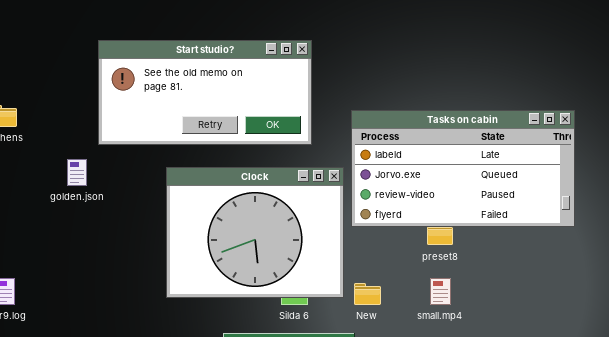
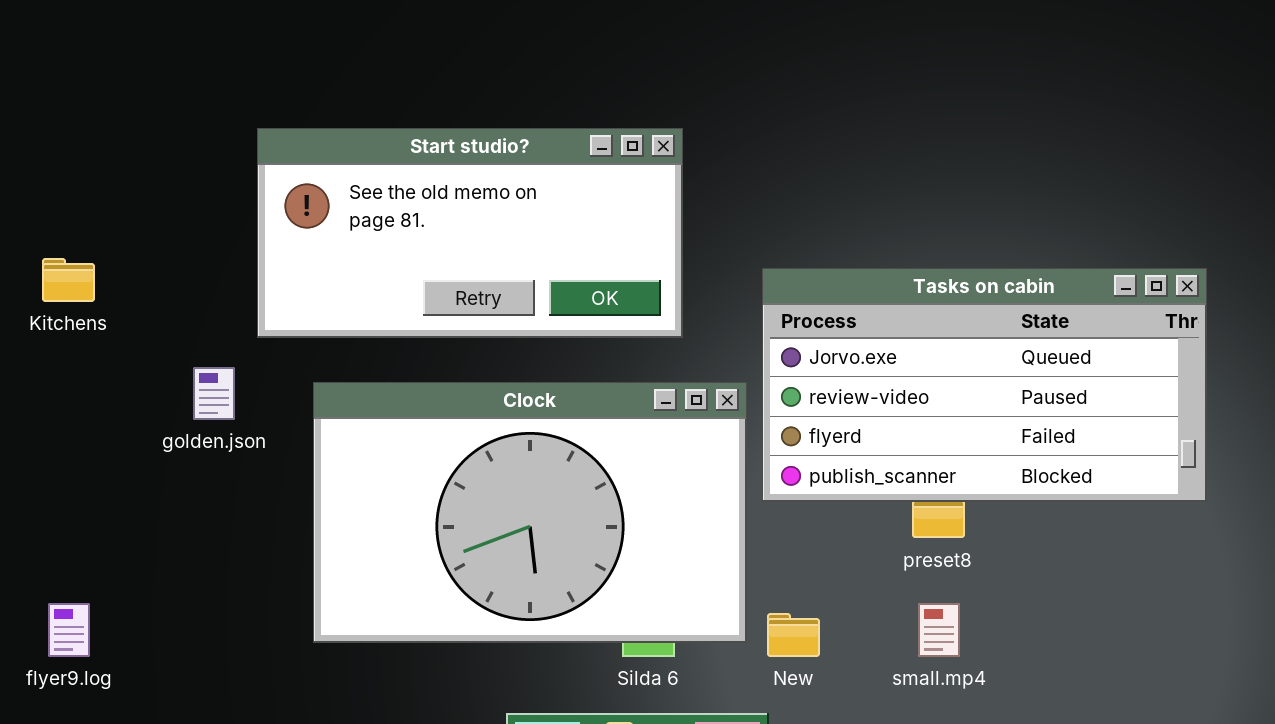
Tasks on cabin: [351,110,575,227] -> [762,268,1207,502], scrolled down 1 row
Clock: [166,167,344,298] -> [313,382,747,643], resized

